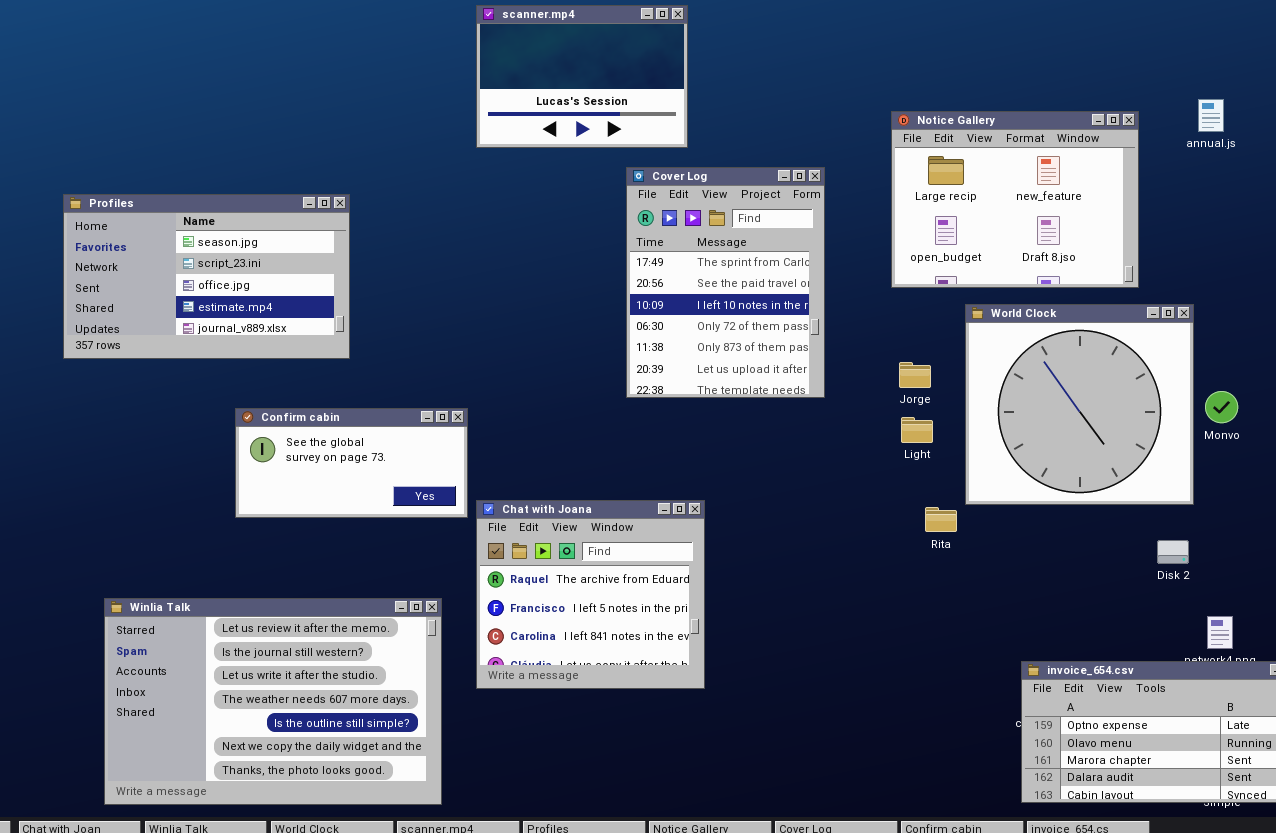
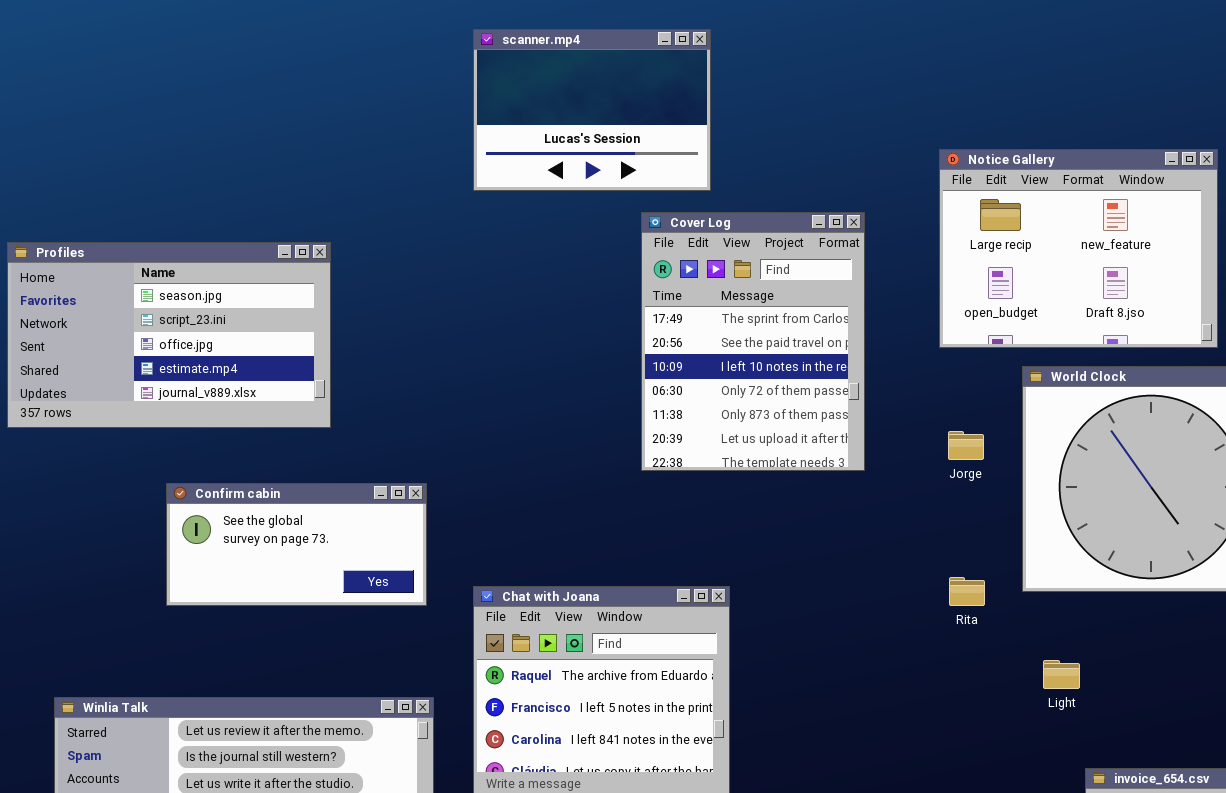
Confirm cabin: [235,408,468,518] -> [166,483,427,606], moved
Light: [901,417,933,443] -> [1043,660,1080,689], moved
Rita: [925,507,957,532] -> [949,577,985,606], moved

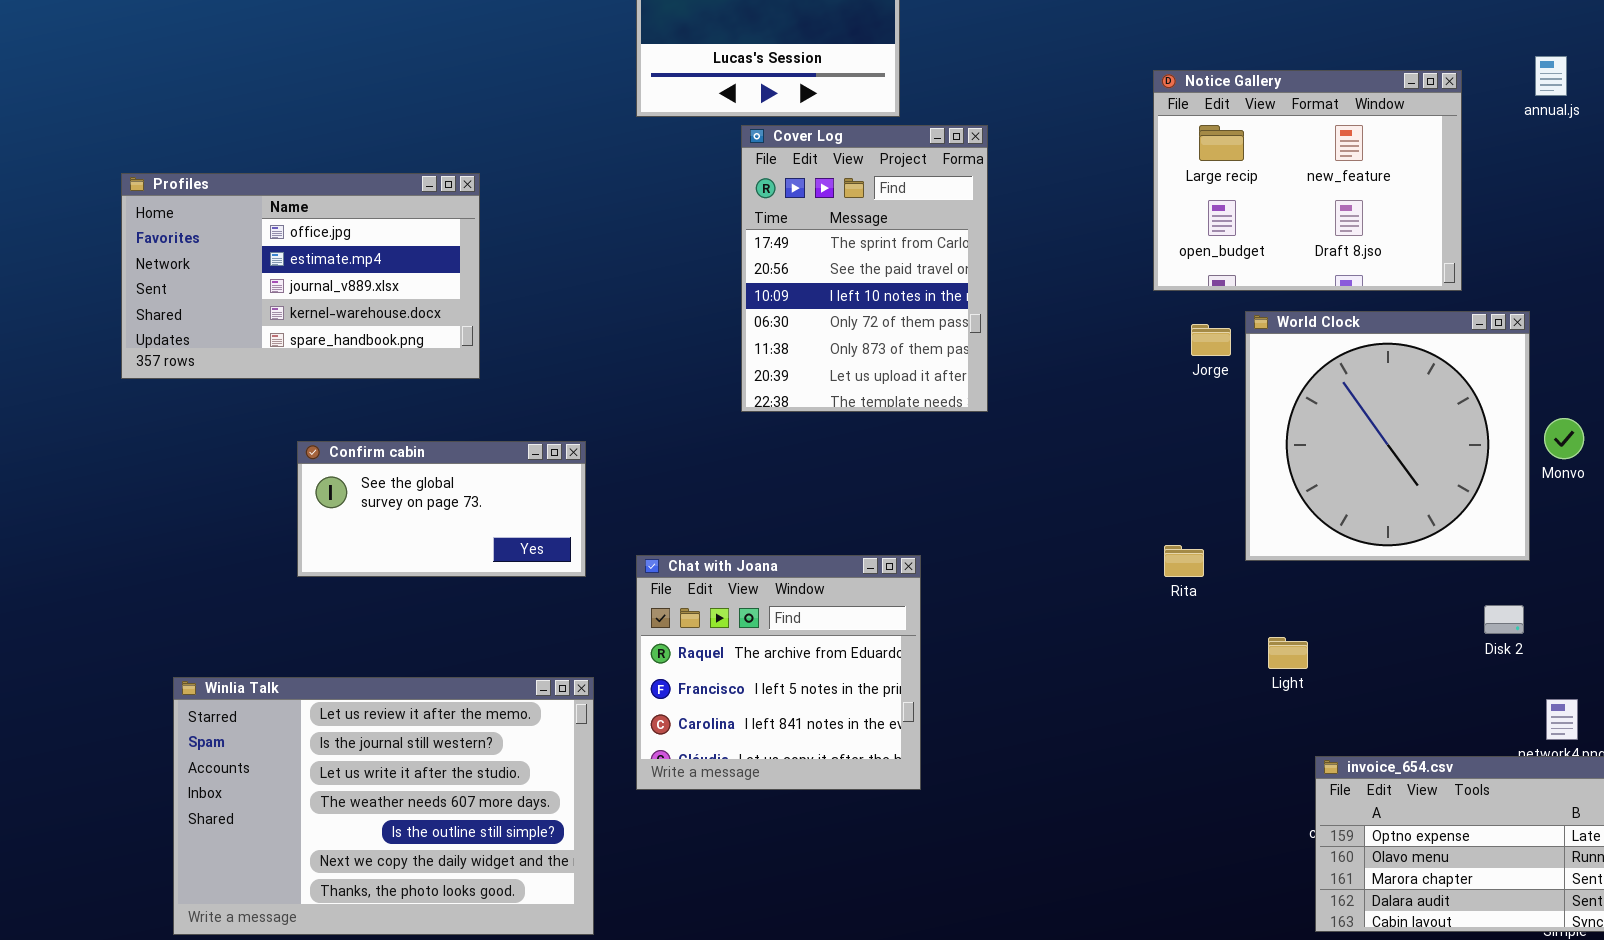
Cover Log: [641,212,865,471] -> [741,125,988,412], moved
Profiles: [7,242,331,428] -> [121,173,480,379], scrolled down 2 rows
Jorge: [948,431,984,460] -> [1191,324,1231,356], moved

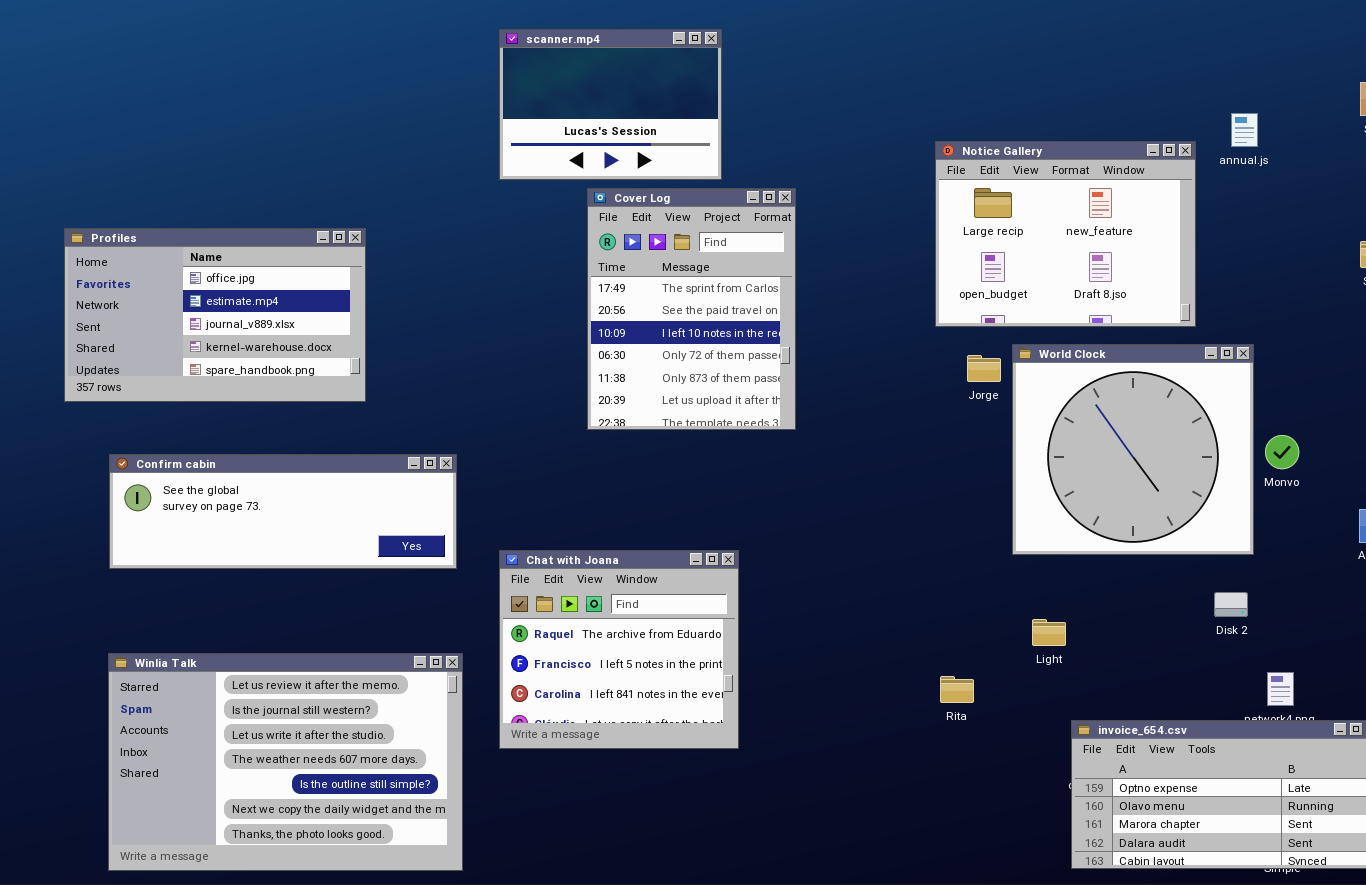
annual.js: [1535,56,1567,96] -> [1231,113,1258,147], moved
Confirm cabin: [297,441,586,577] -> [109,454,457,569], resized
Rita: [1164,545,1204,577] -> [940,676,974,703], moved

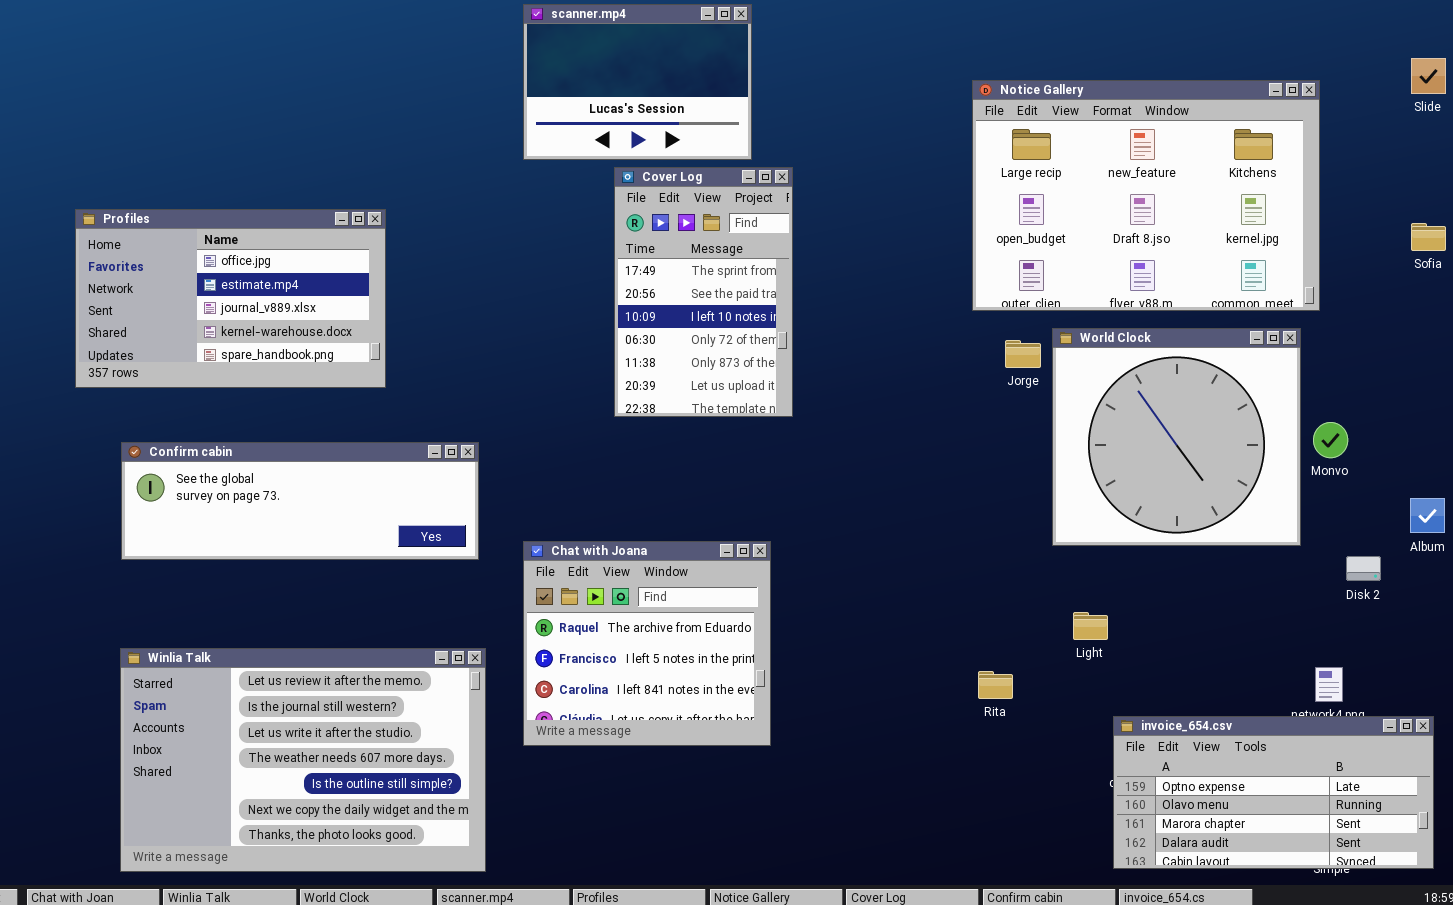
Notice Gallery: [935,141,1196,327] -> [972,80,1320,311], resized
Cover Log: [587,188,796,430] -> [614,167,793,417], resized
Disk 2: [1214,592,1248,617] -> [1346,556,1381,581], moved

